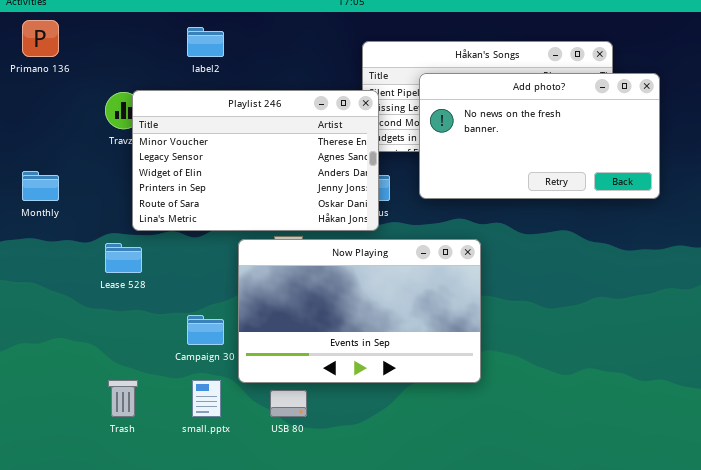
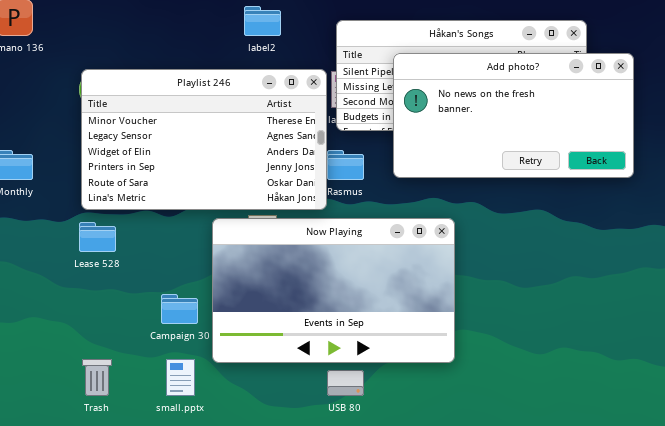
label2: [187,27,224,57] -> [244,6,281,36], moved
Playlist 246: [132,90,379,231] -> [81,69,327,210], moved
USB 80: [270,390,307,417] -> [327,370,364,396], moved

